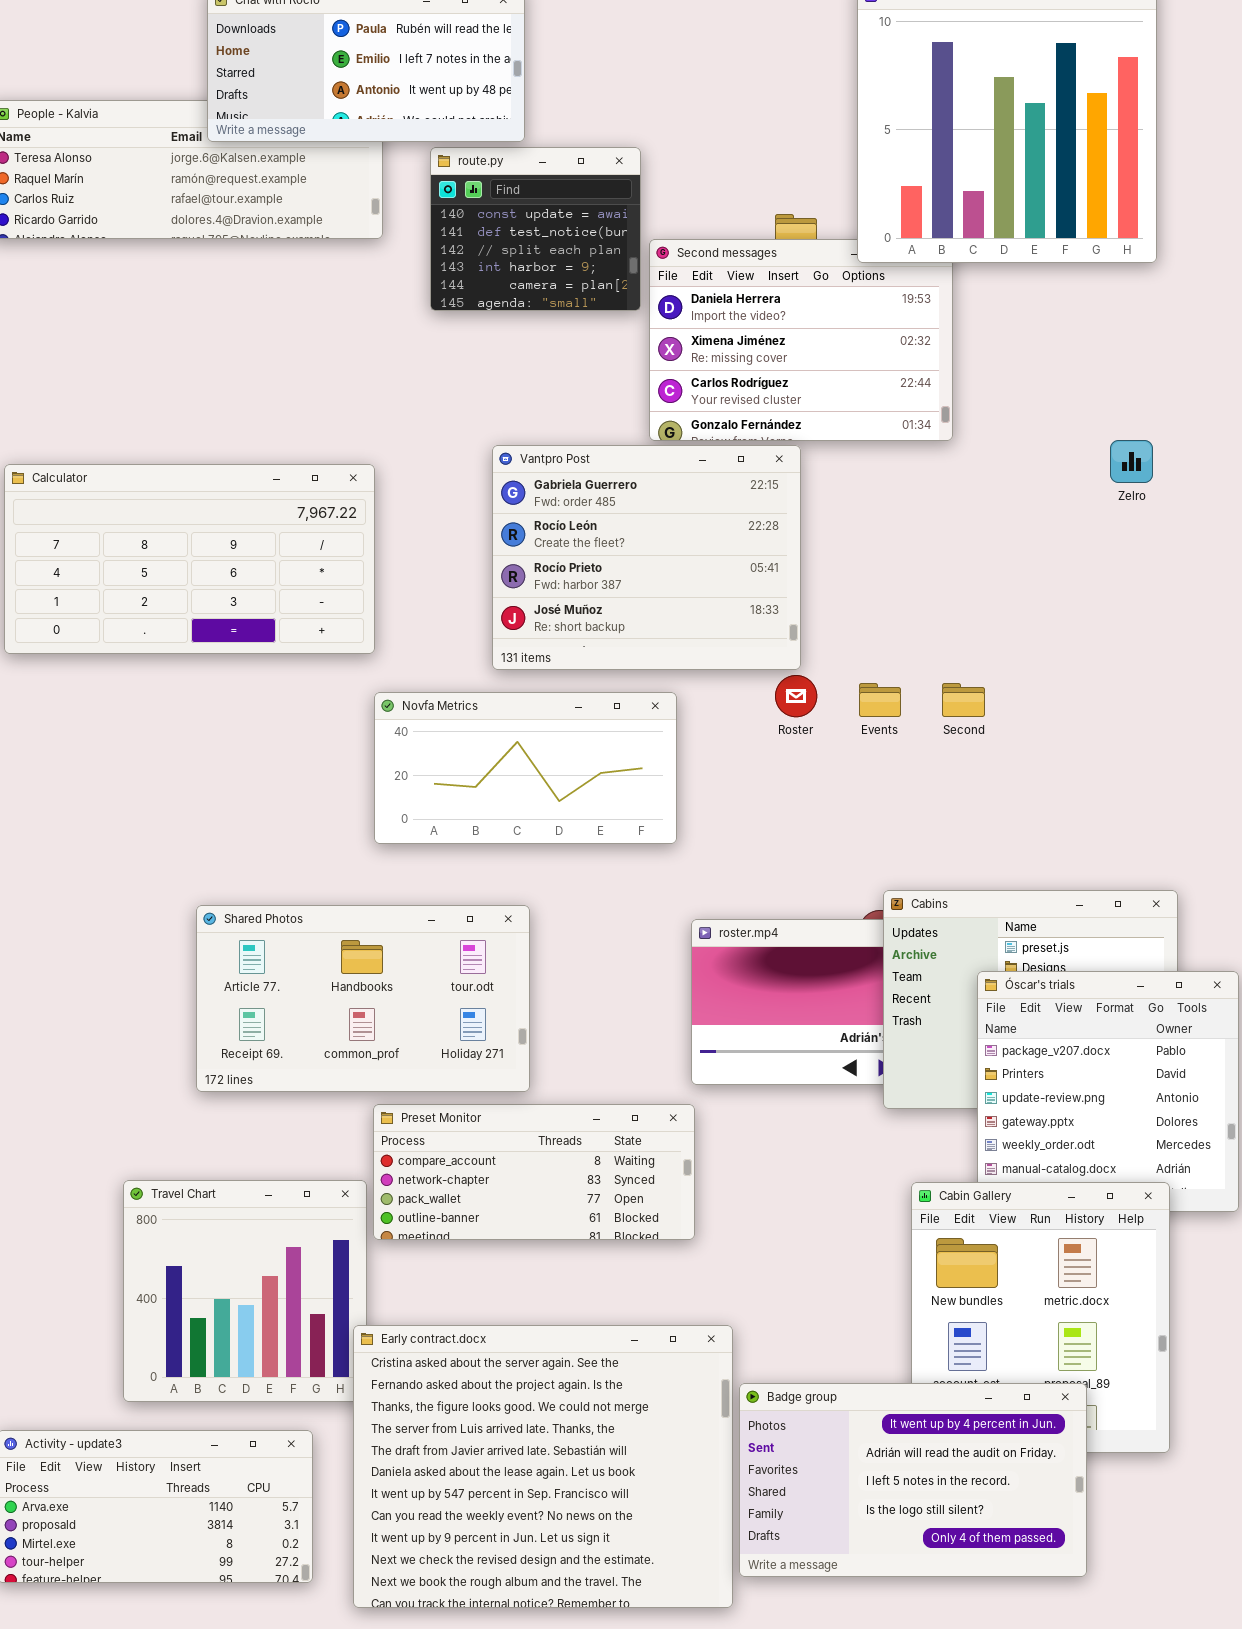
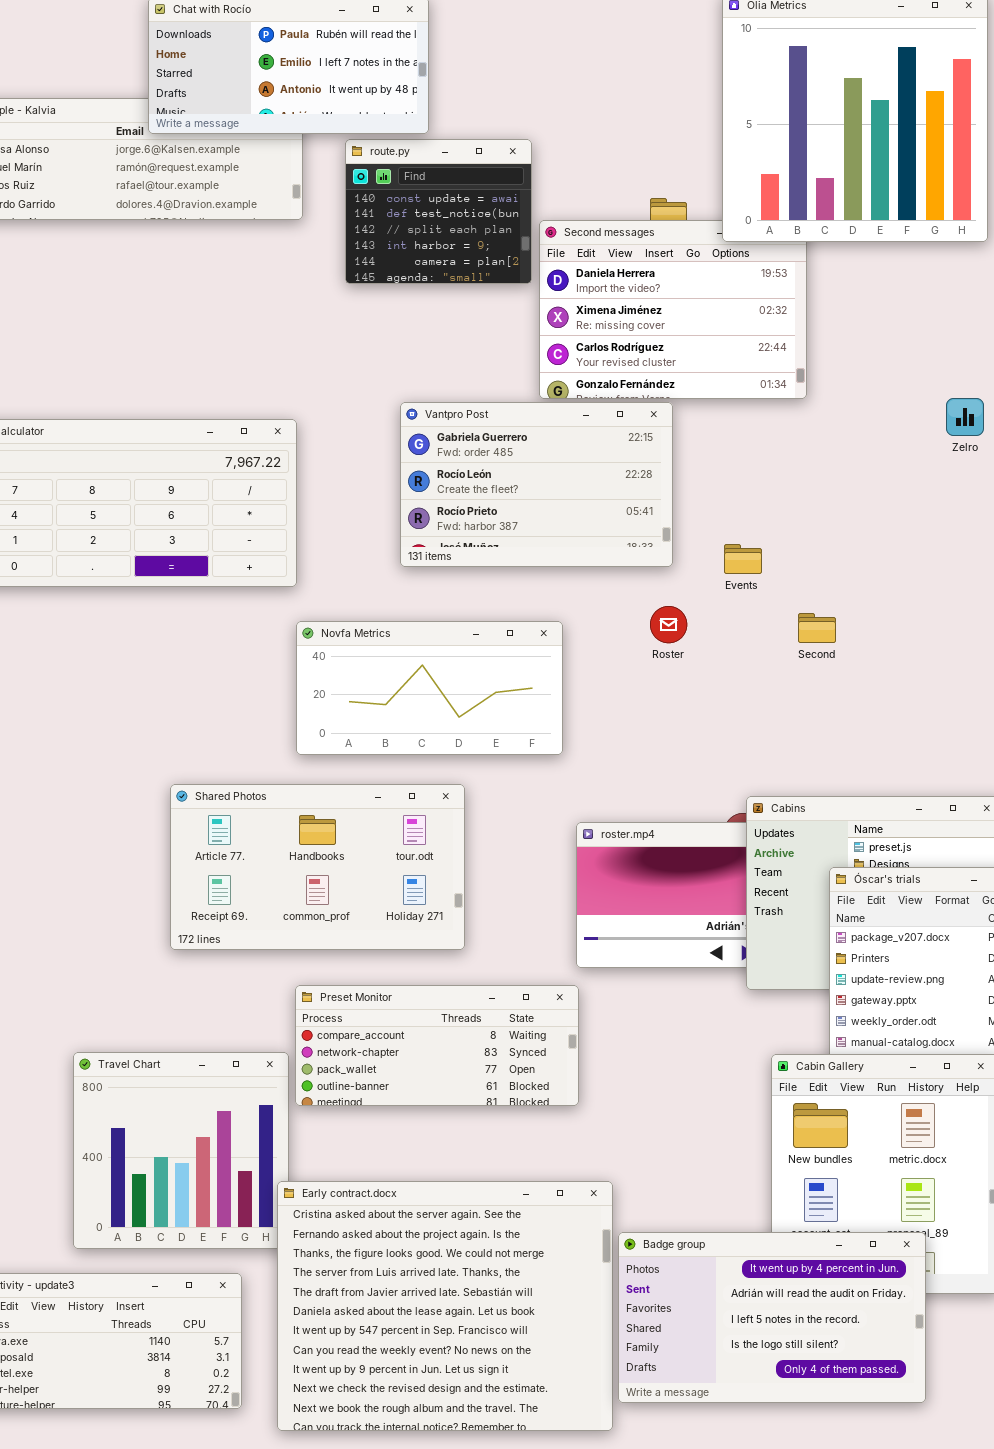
Vantpro Post: [492,445,801,670] -> [400,402,673,567], resized
Events: [859,683,901,717] -> [724,544,762,574], moved
Shared Photos: [196,905,530,1092] -> [170,784,465,950], moved

